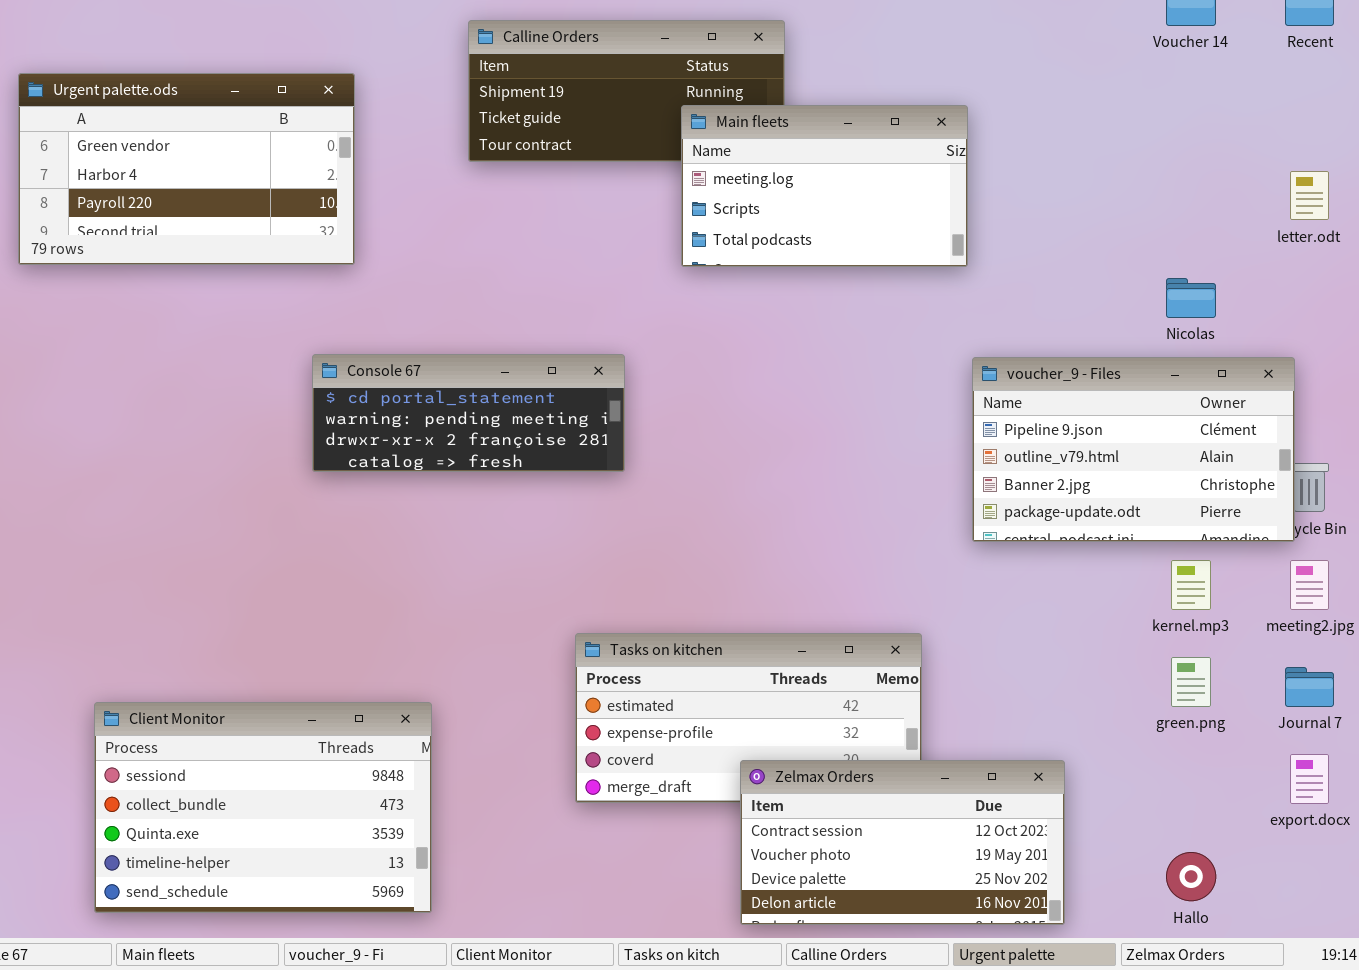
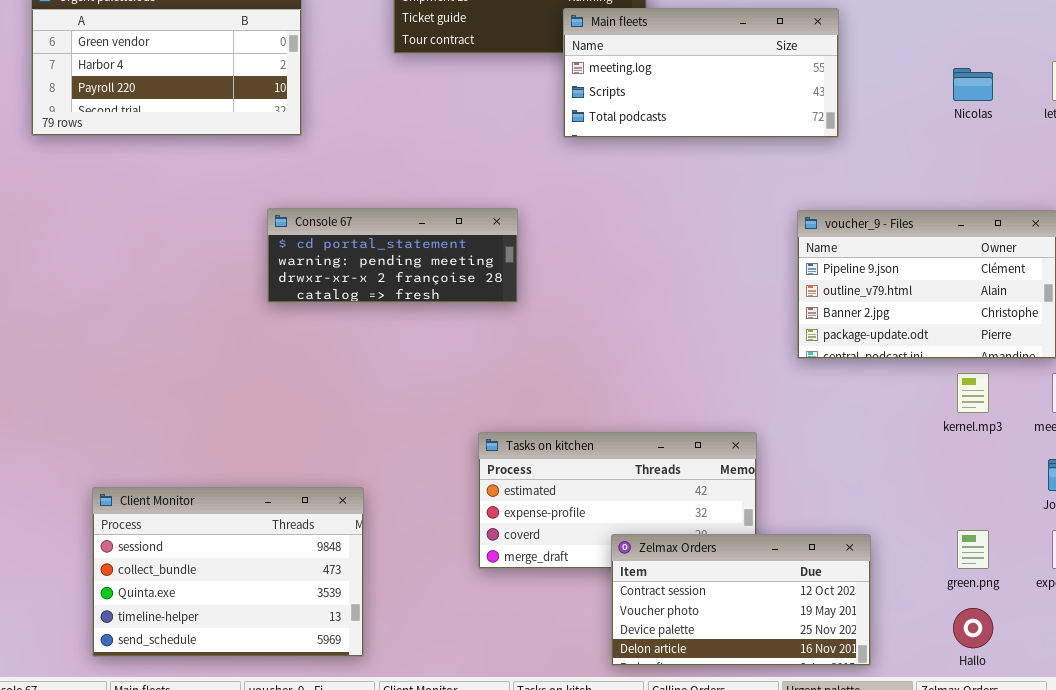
Main fleets: [681,105,968,267] -> [563,8,839,138], resized
Nicolas: [1166,278,1216,318] -> [953,68,993,101], moved
green.png: [1171,657,1211,707] -> [957,530,989,569], moved

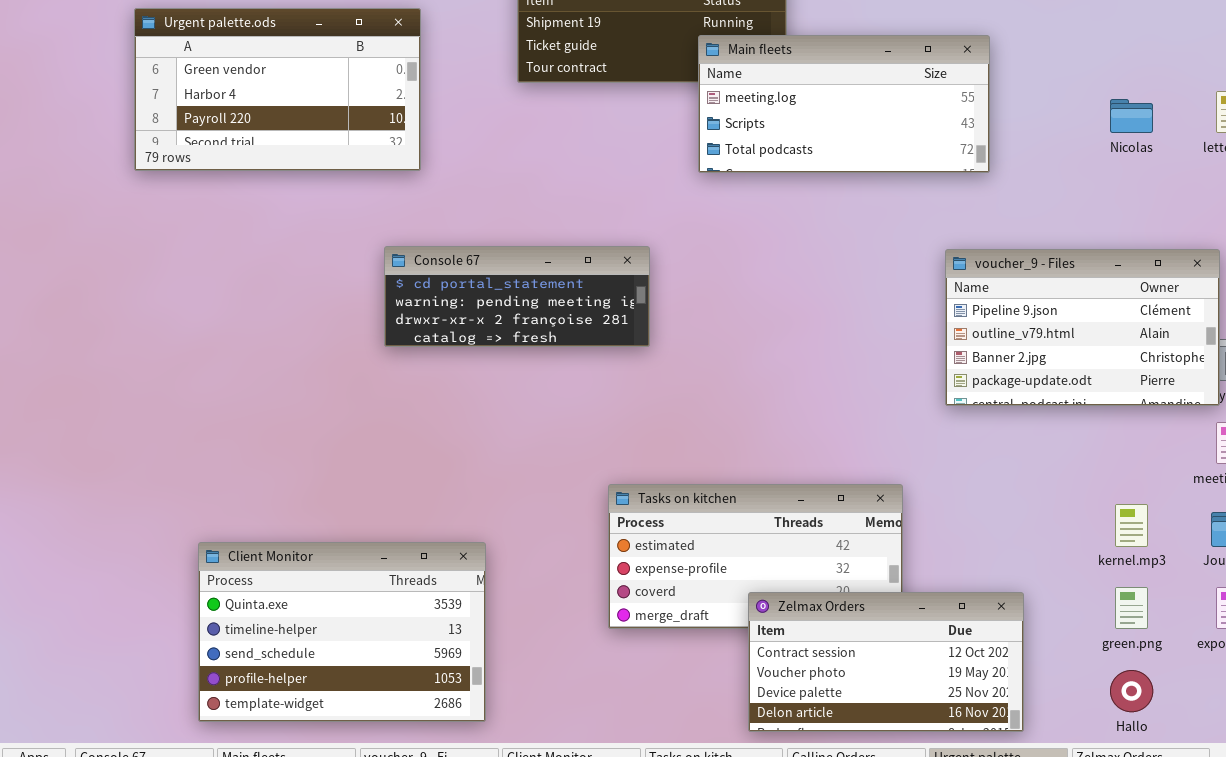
kernel.mp3: [957,373,989,413] -> [1115,504,1148,547], moved
Client Monitor: [92,487,364,657] -> [198,542,486,722], scrolled down 2 rows

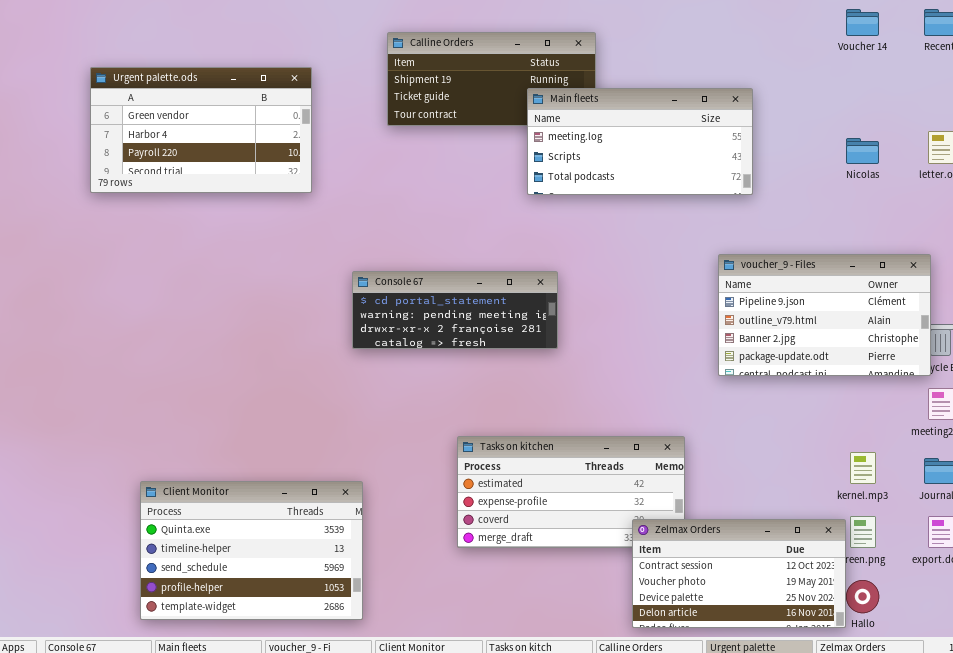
Console 67: [384,246,650,347] -> [352,271,558,349], moved
Zelmax Orders: [748,592,1024,732] -> [632,519,846,628], moved

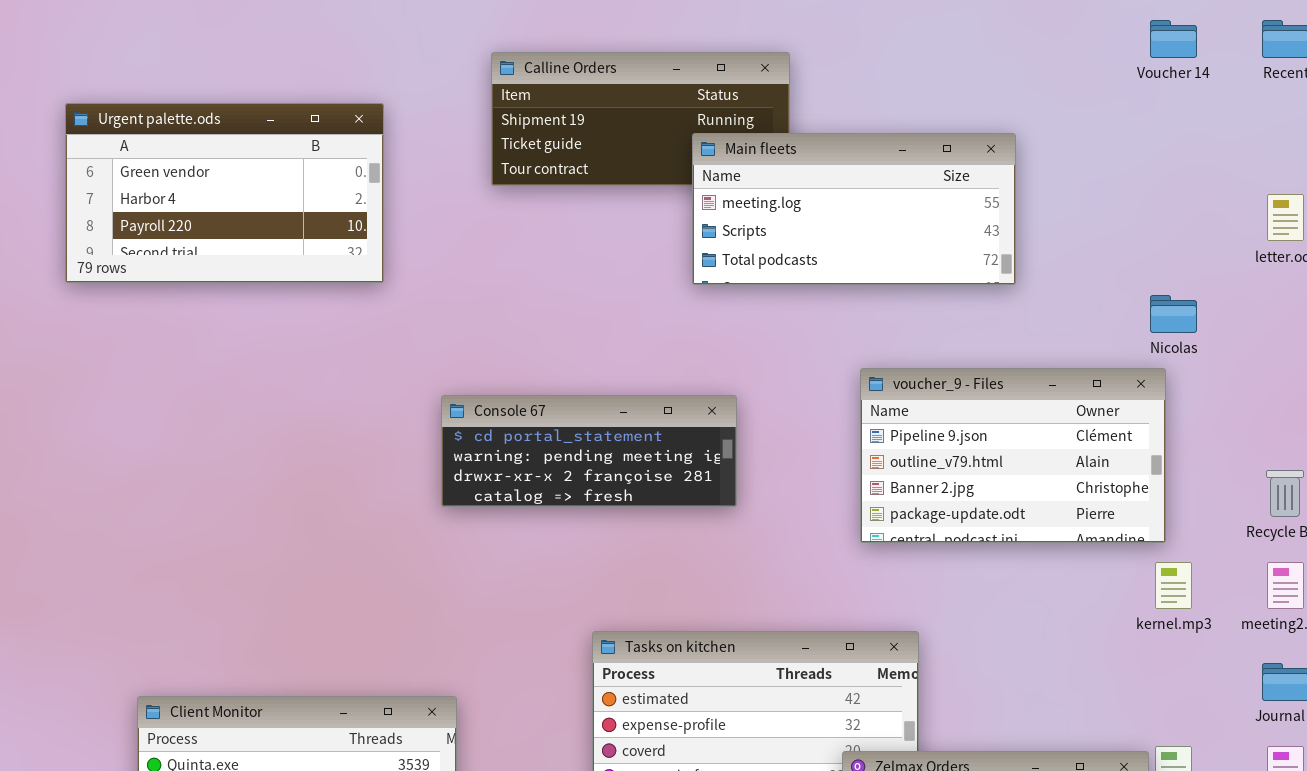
Nicolas: [846,138,879,164] -> [1150,295,1197,333], moved
voucher_9 - Files: [718,254,931,376] -> [860,368,1166,543], moved
kernel.mp3: [850,452,876,484] -> [1155,562,1192,609], moved

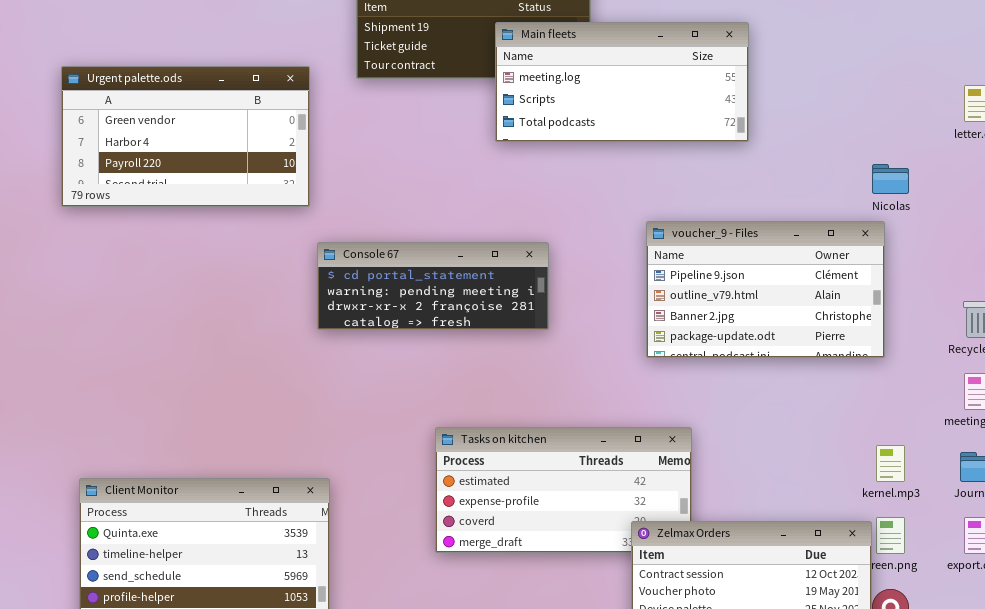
Urgent palette.ods: [65,103,384,283] -> [61,66,310,207], moved
Main fleets: [692,133,1016,285] -> [495,22,749,142], moved
kernel.mp3: [1155,562,1192,609] -> [876,445,905,482], moved

